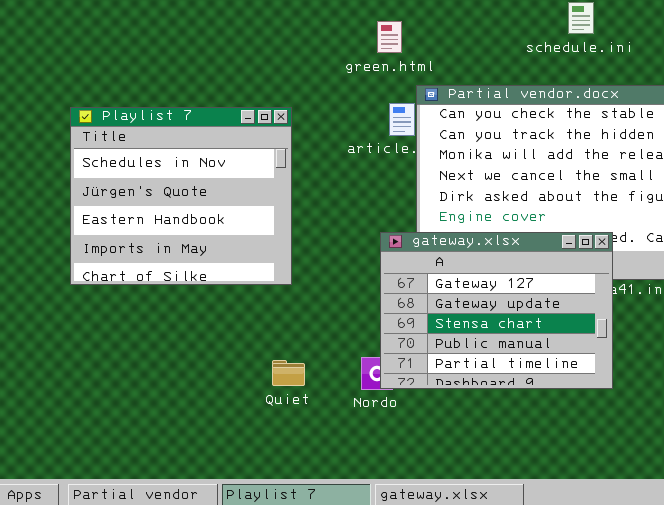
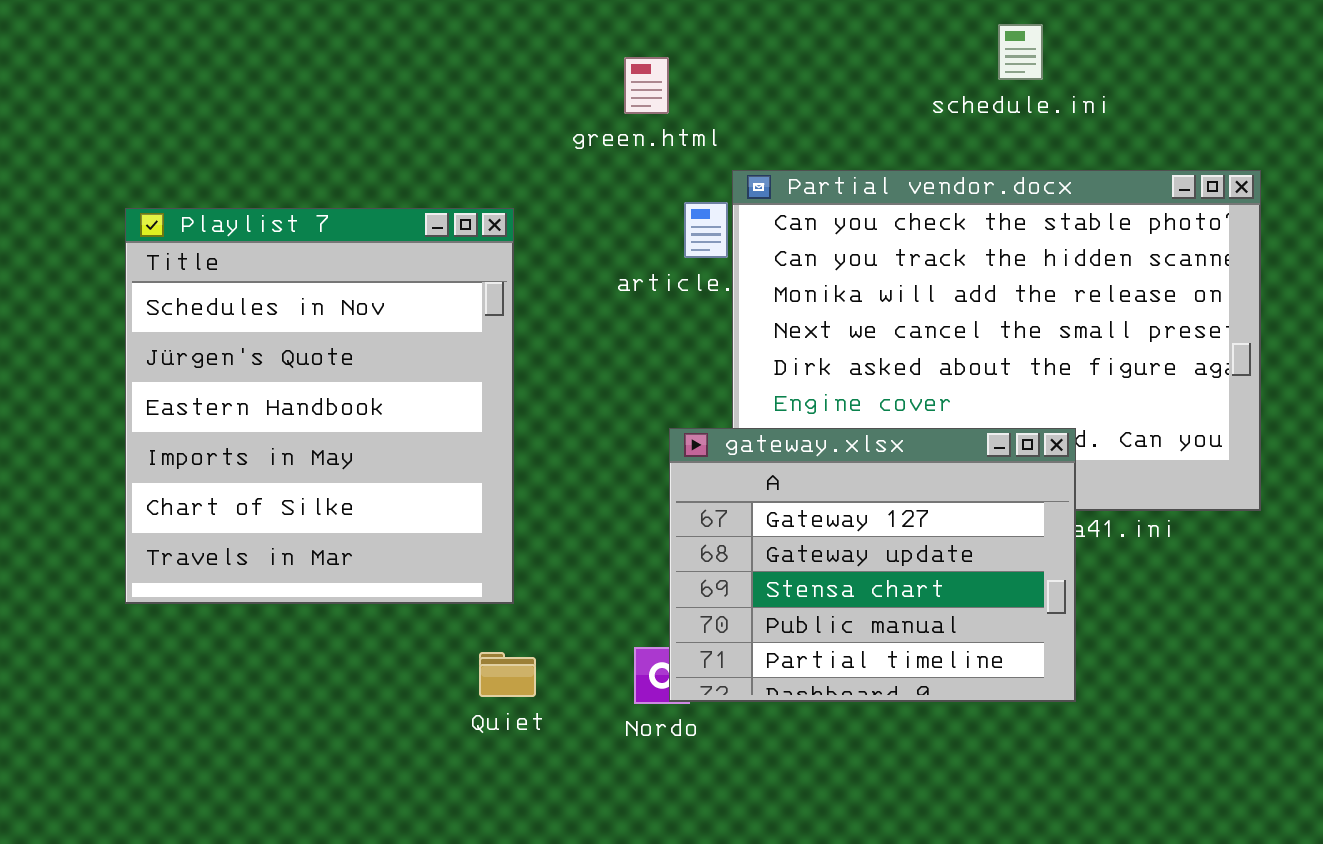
green.html: [377,21,402,53] -> [624,57,669,114], moved
Playlist 7: [70,107,292,285] -> [125,208,514,604], resized

